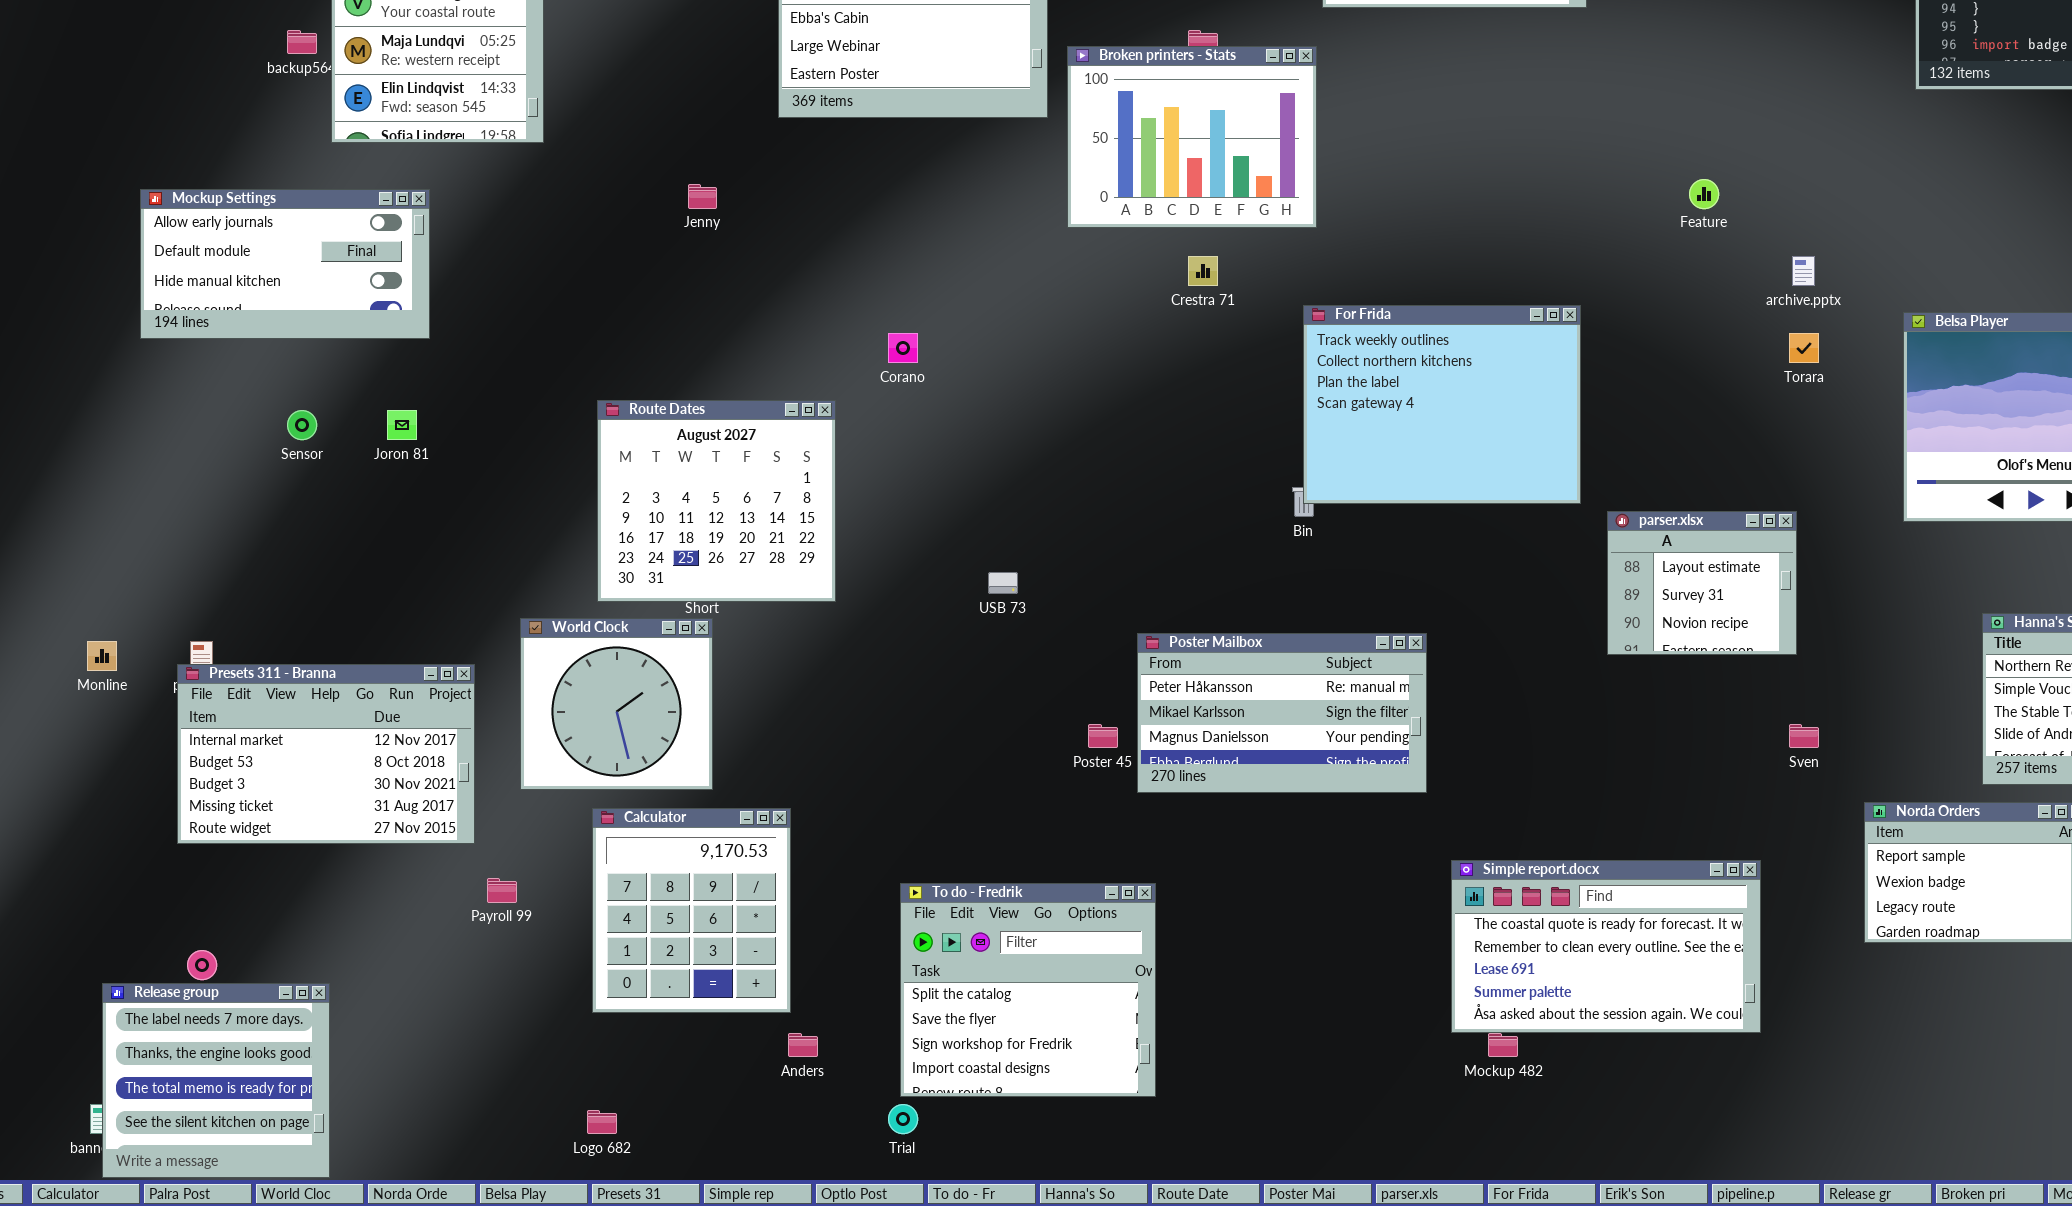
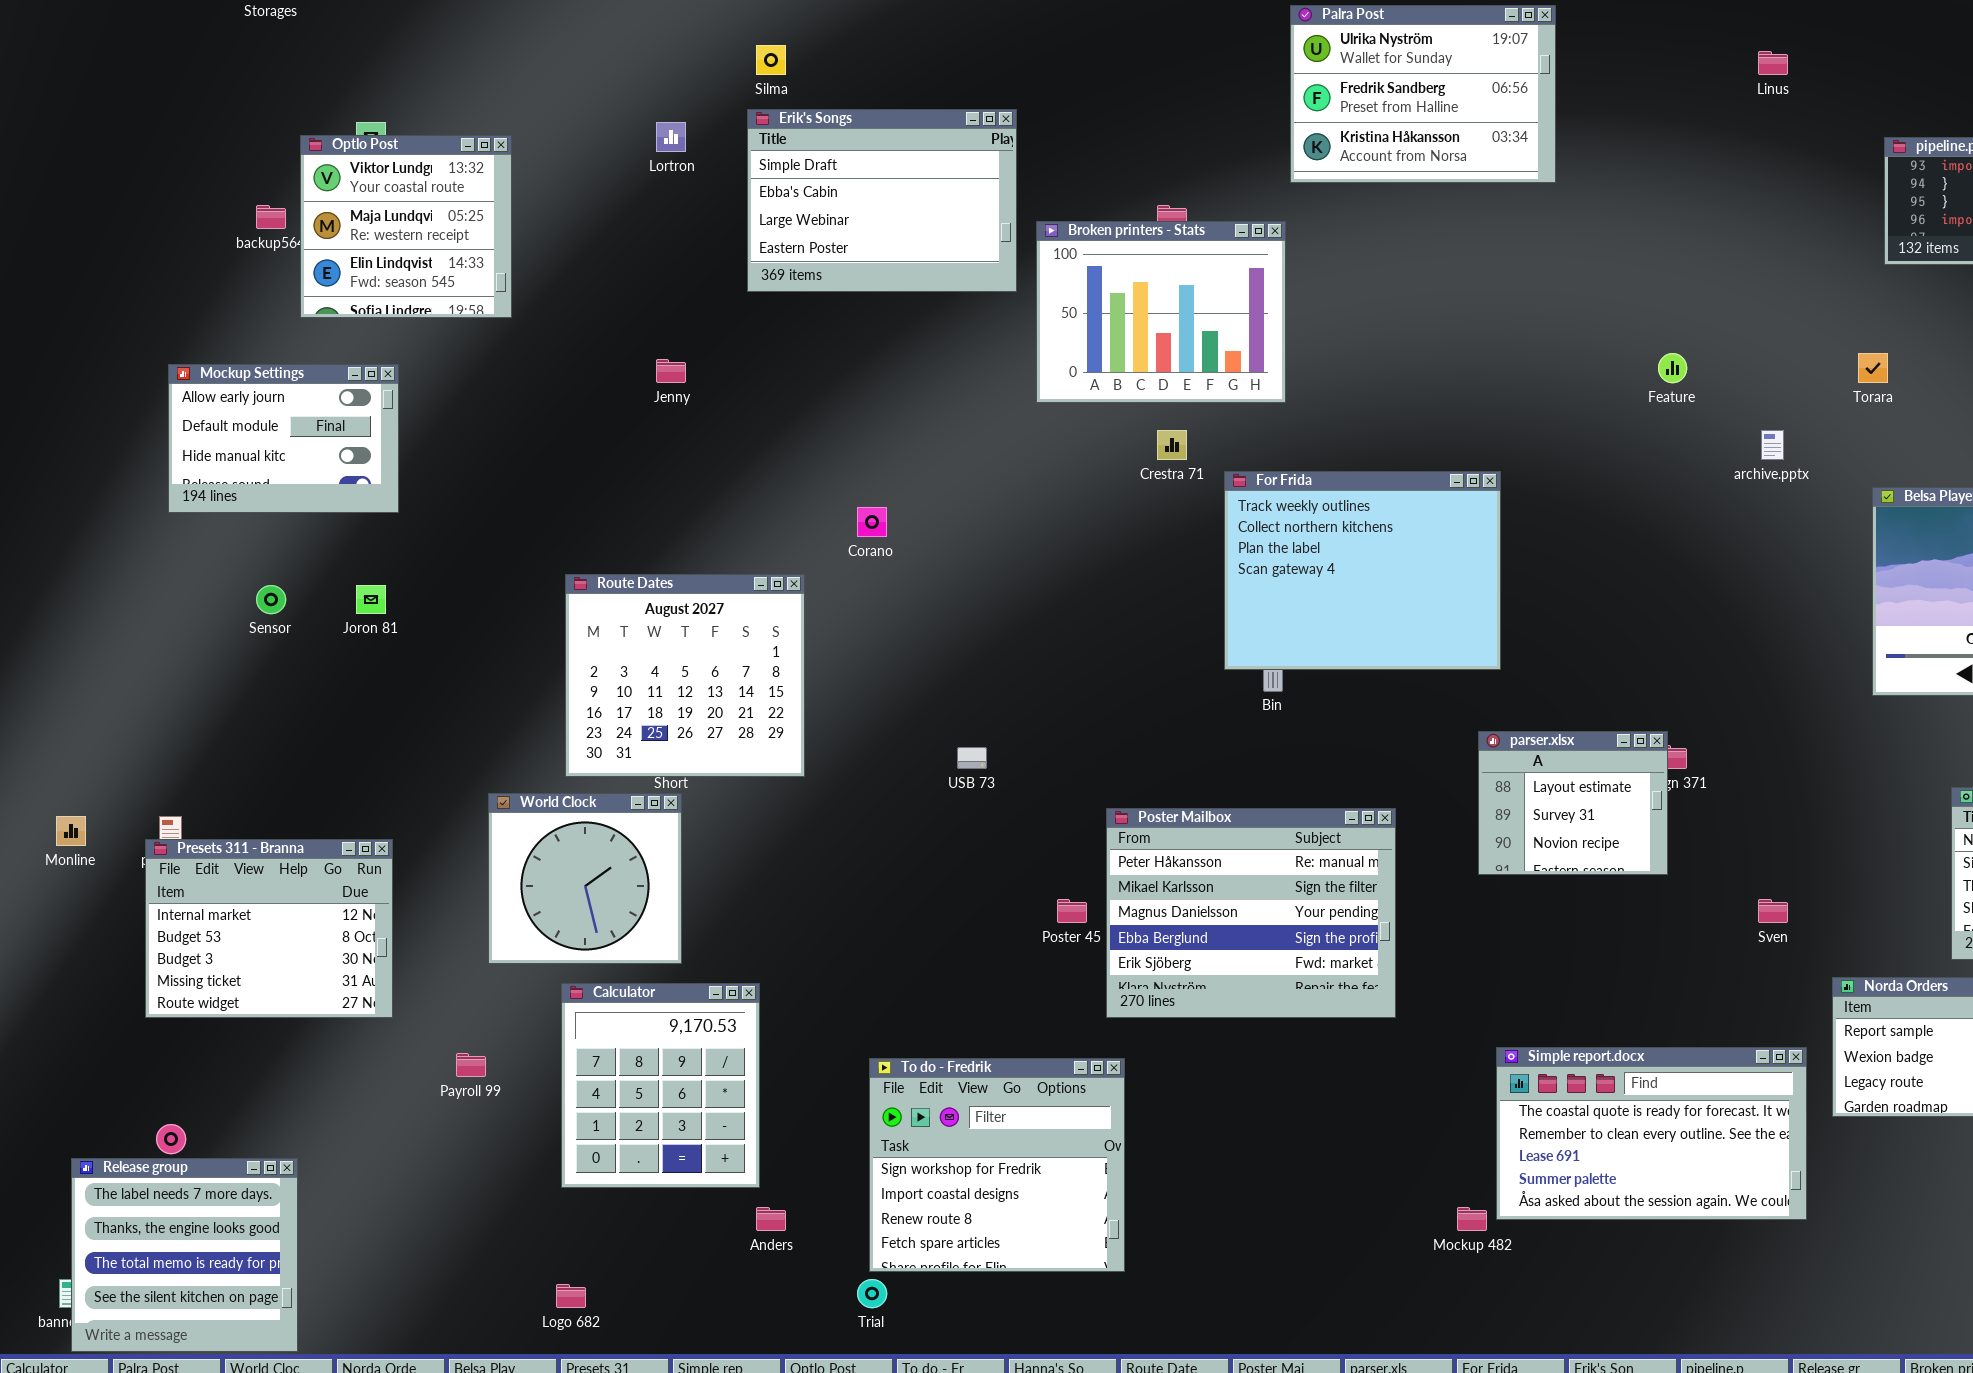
Mockup Settings: [140,189,430,339] -> [168,364,399,513], resized
For Frida: [1303,305,1581,504] -> [1224,471,1501,670], moved
Torara: [1789,333,1819,363] -> [1858,353,1888,383], moved
parser.xlsx: [1607,511,1797,655] -> [1478,731,1668,875], moved
Poster Mailbox: [1137,633,1427,793] -> [1106,808,1396,1018], resized
Presets 311 - Branna: [177,664,475,844] -> [145,839,393,1018], resized
Simple report.docx: [1451,860,1761,1033] -> [1496,1047,1807,1220], moved
To do - Fredrik: [900,883,1156,1097] -> [869,1058,1125,1272], scrolled down 2 rows

